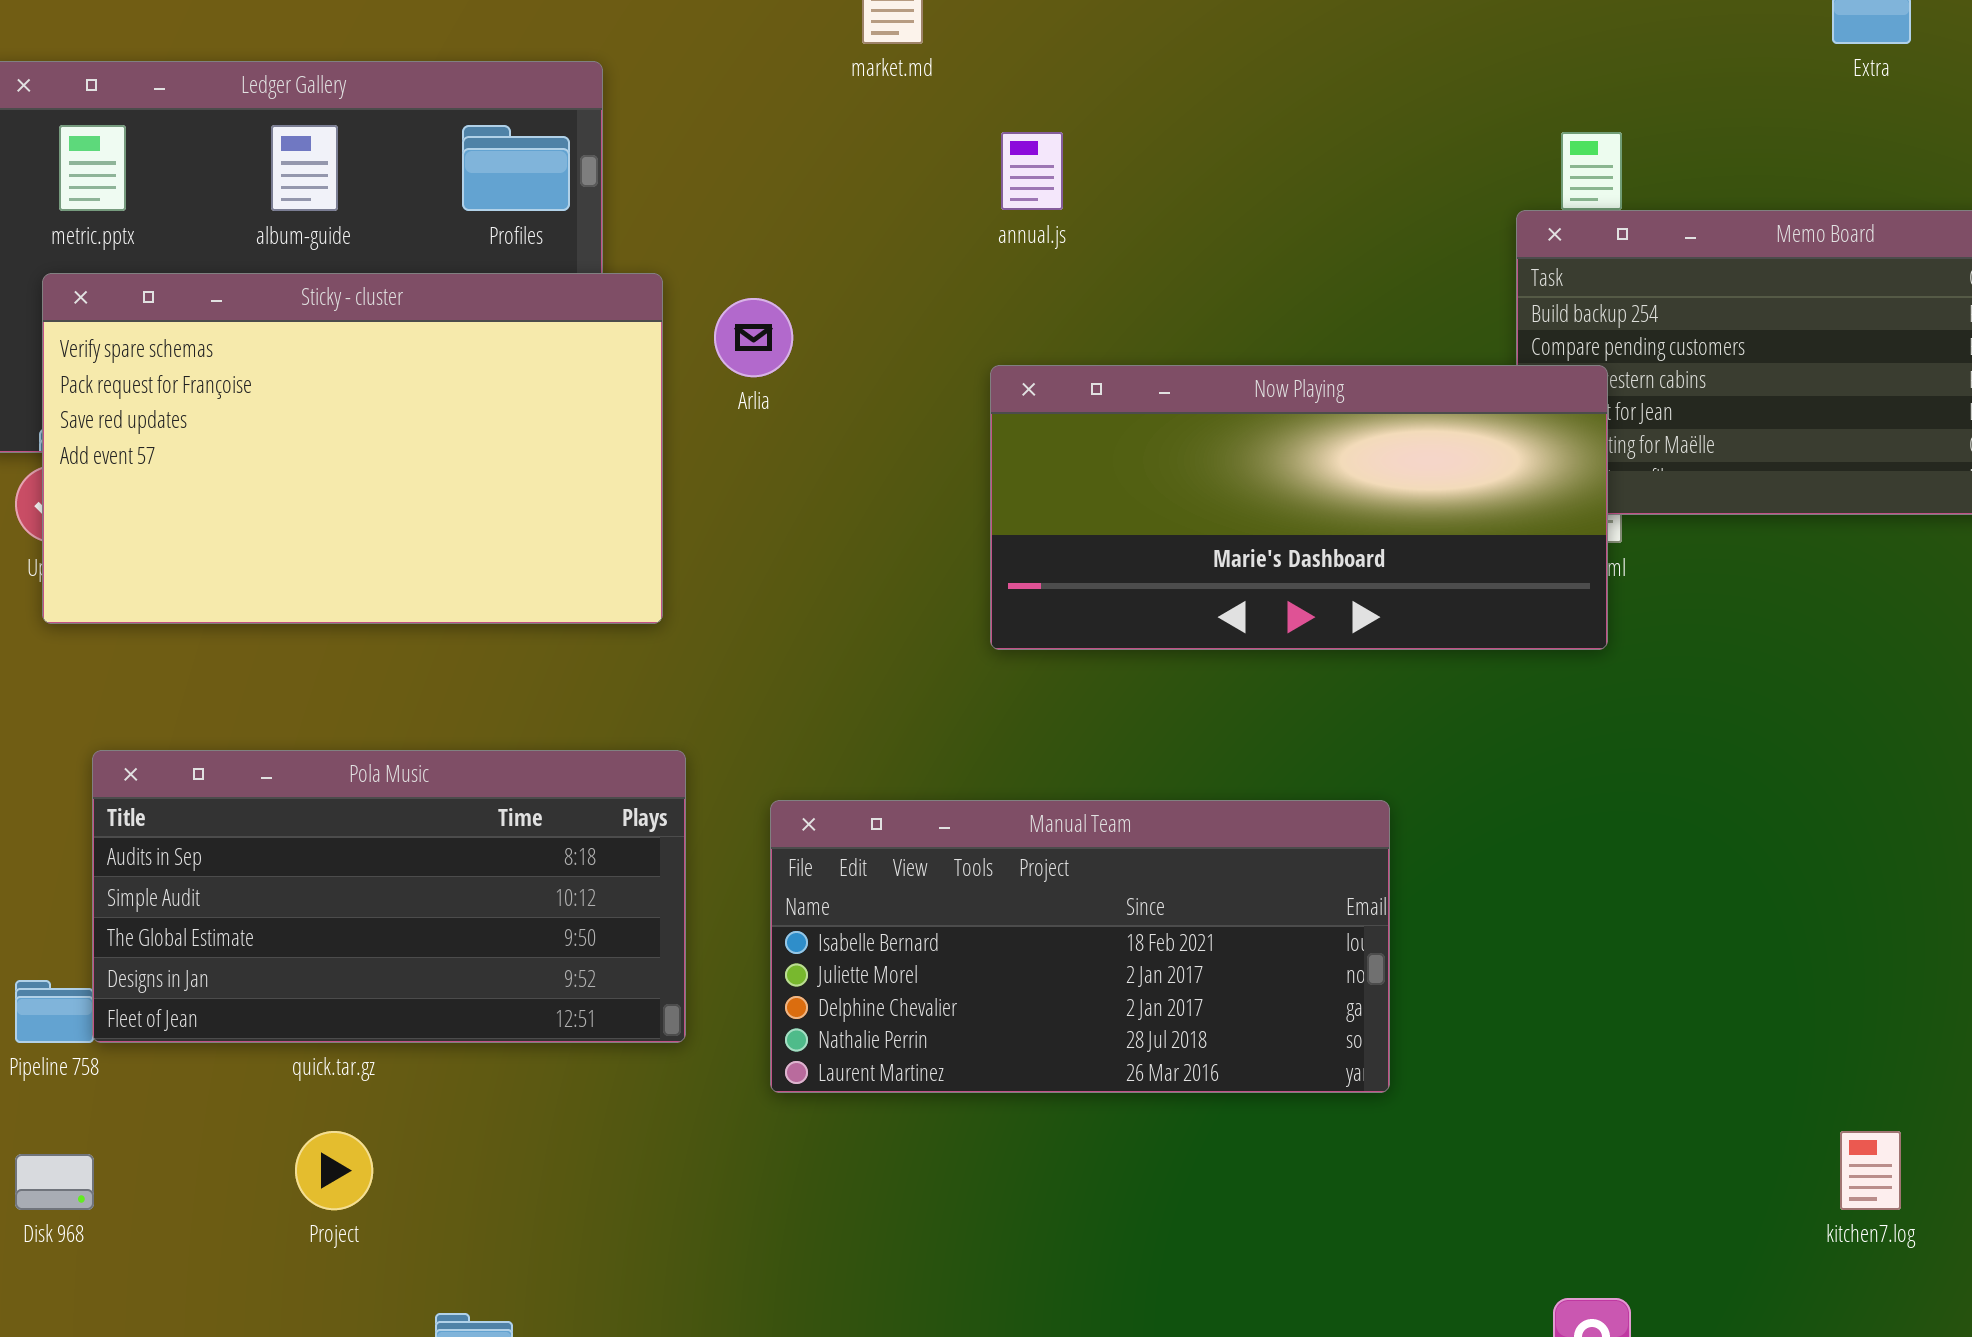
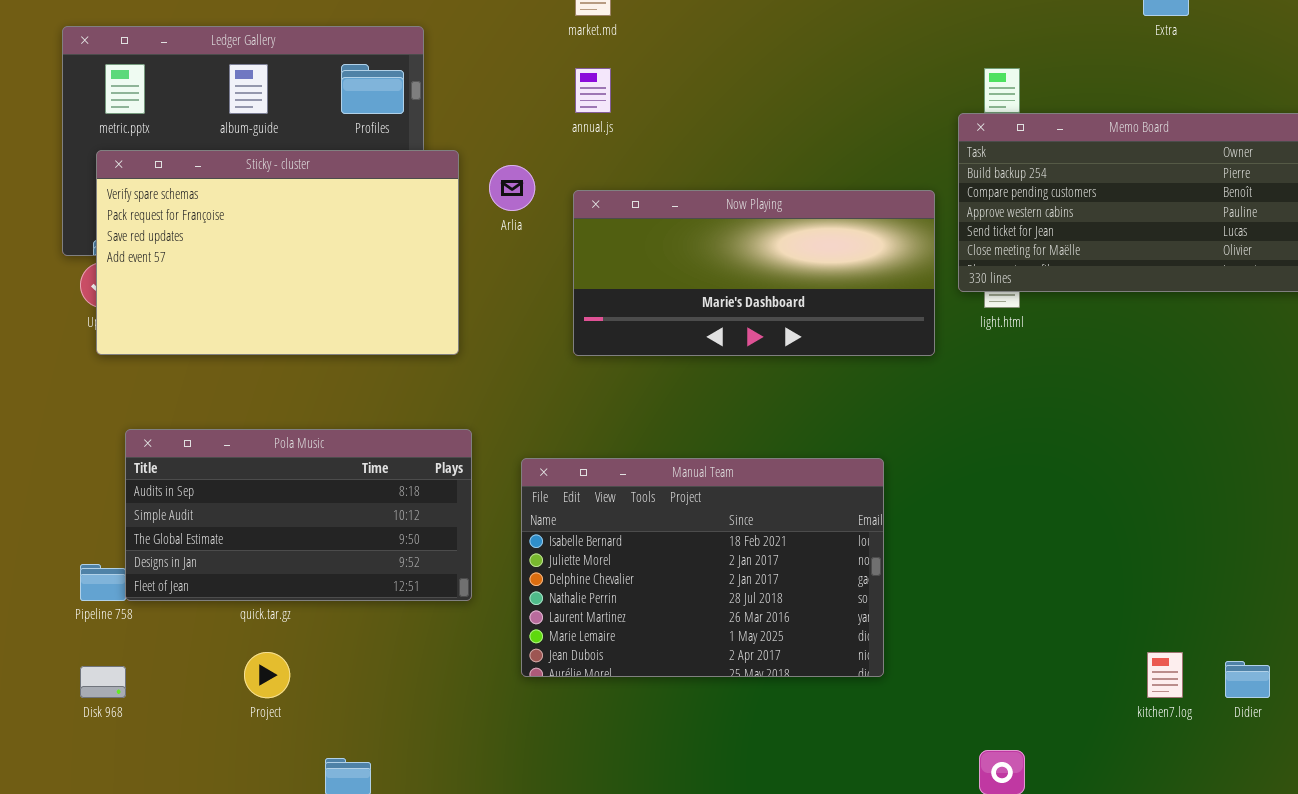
annual.js: [1001,132,1063,210] -> [575,68,611,113], moved
Now Playing: [990,365,1608,650] -> [573,190,935,356], moved
Manual Team: [770,800,1390,1093] -> [521,458,884,677], resized

